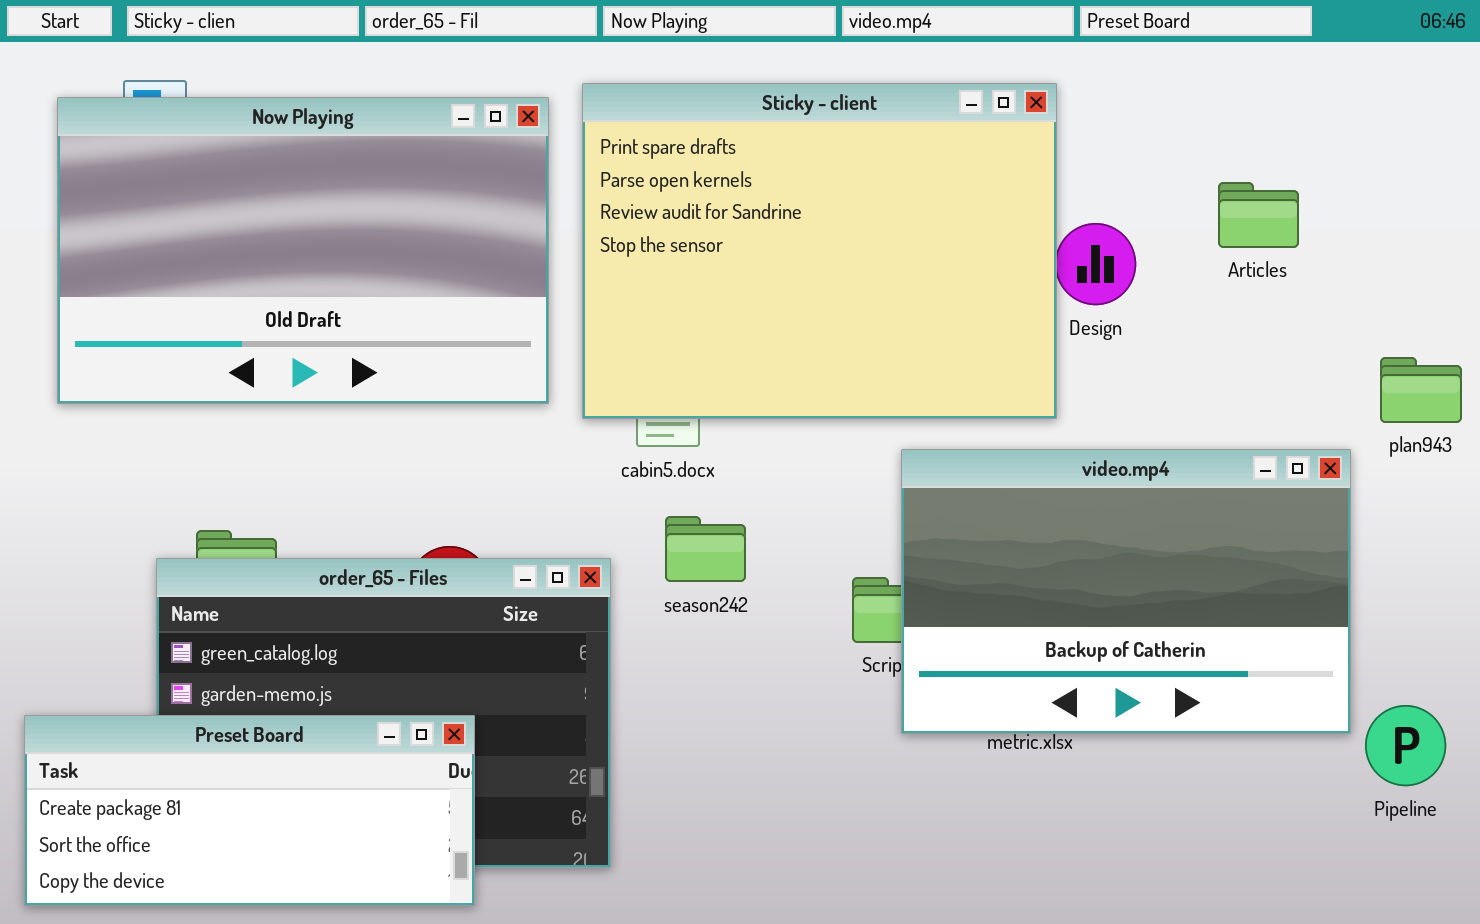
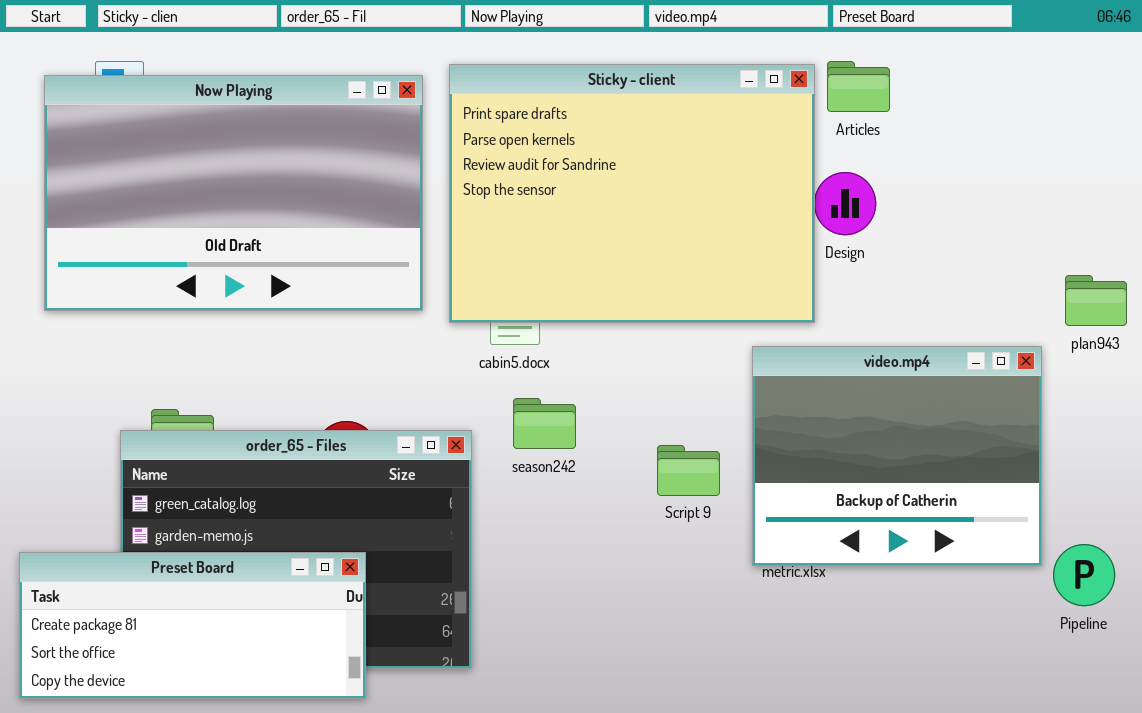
Articles: [1218,182,1299,248] -> [827,61,890,112], moved
video.mp4: [901,449,1351,734] -> [752,346,1042,566], resized

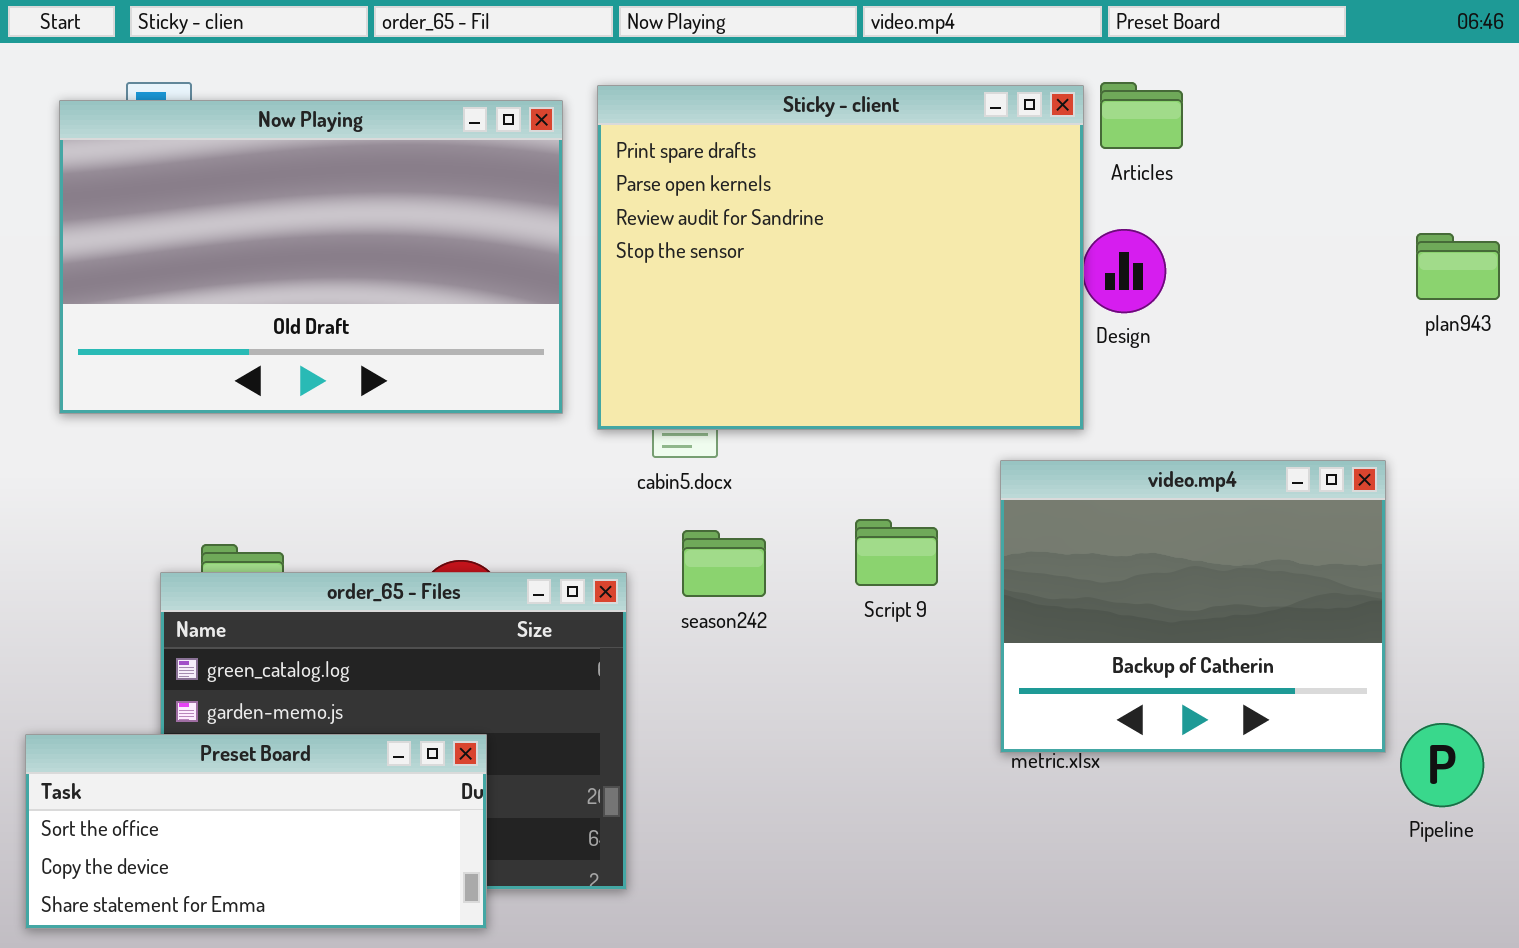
plan943: [1065,275,1127,326] -> [1416,233,1500,300], moved
Script 9: [657,445,720,496] -> [855,519,938,586], moved
Preset Board: [19,552,366,699] -> [25,734,487,929], scrolled down 1 row

